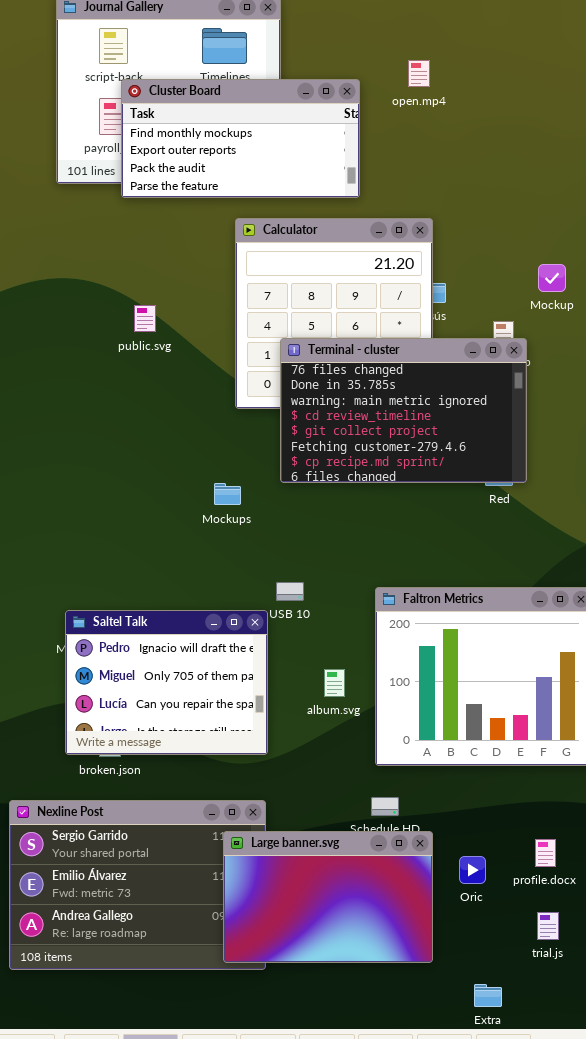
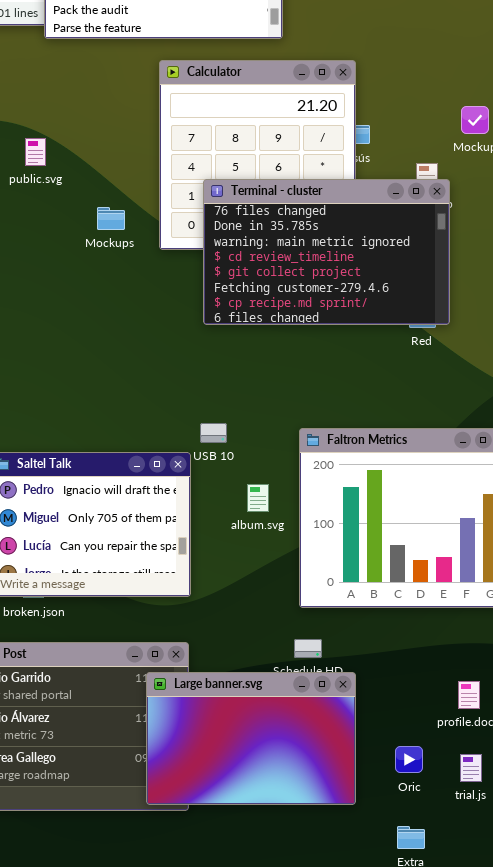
public.svg: [134,305,156,332] -> [25,138,46,166], moved
Mockups: [214,483,241,505] -> [97,207,125,230], moved
album.svg: [324,669,345,697] -> [247,484,269,512], moved
Oric: [459,856,486,884] -> [395,746,423,773], moved

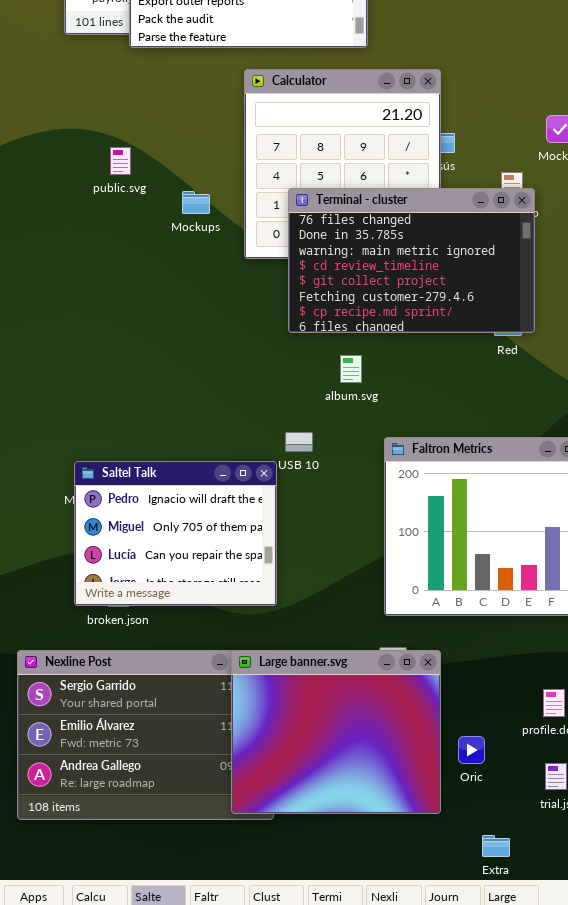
Mockups: [97,207,125,230] -> [182,191,210,214], moved
album.svg: [247,484,269,512] -> [340,355,362,383], moved
Large banner.svg: [146,672,356,805] -> [231,650,441,814], resized
Oric: [395,746,423,773] -> [458,736,485,764], moved

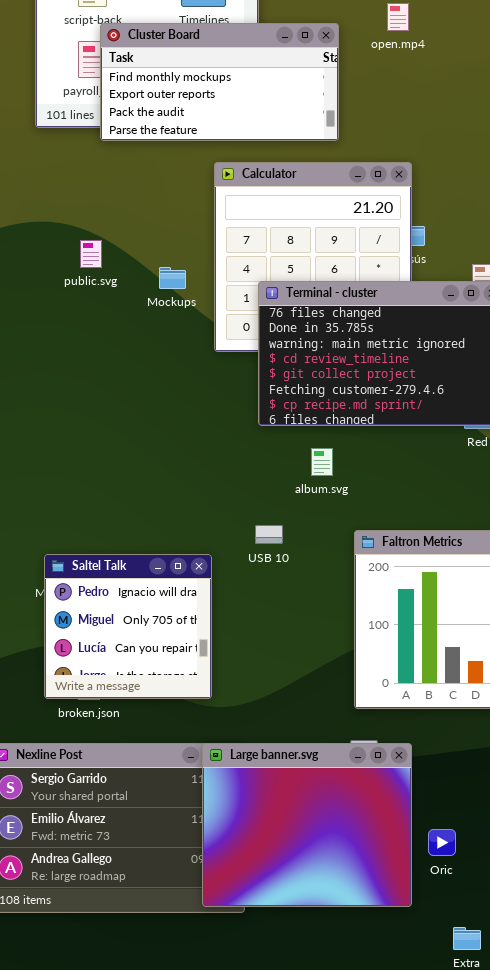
Mockups: [182,191,210,214] -> [159,267,186,289], moved
Saltel Talk: [74,461,277,606] -> [44,554,212,699], resized

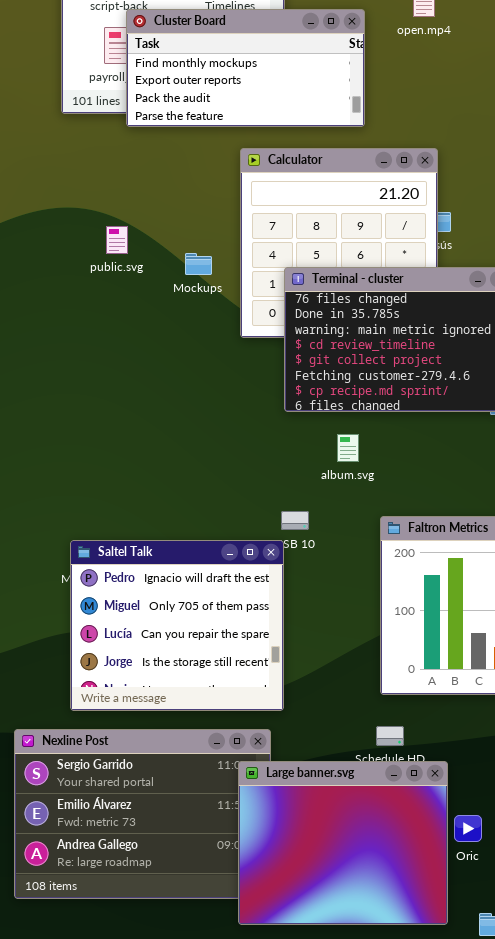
Saltel Talk: [44,554,212,699] -> [70,540,284,711], resized
Large banner.svg: [202,743,412,907] -> [238,761,448,925], moved

